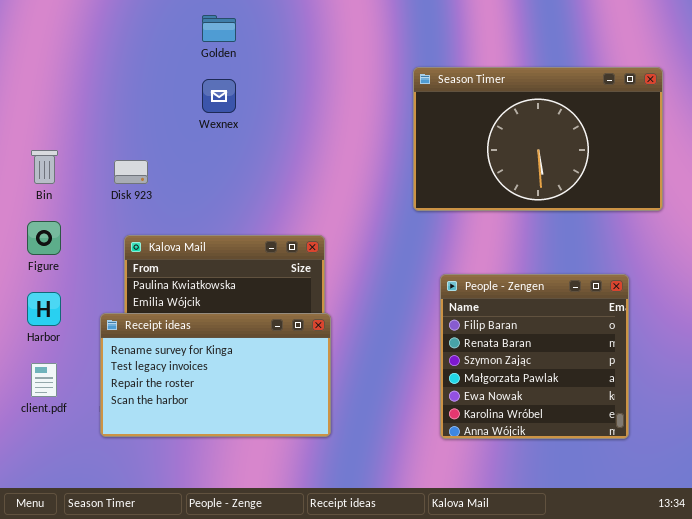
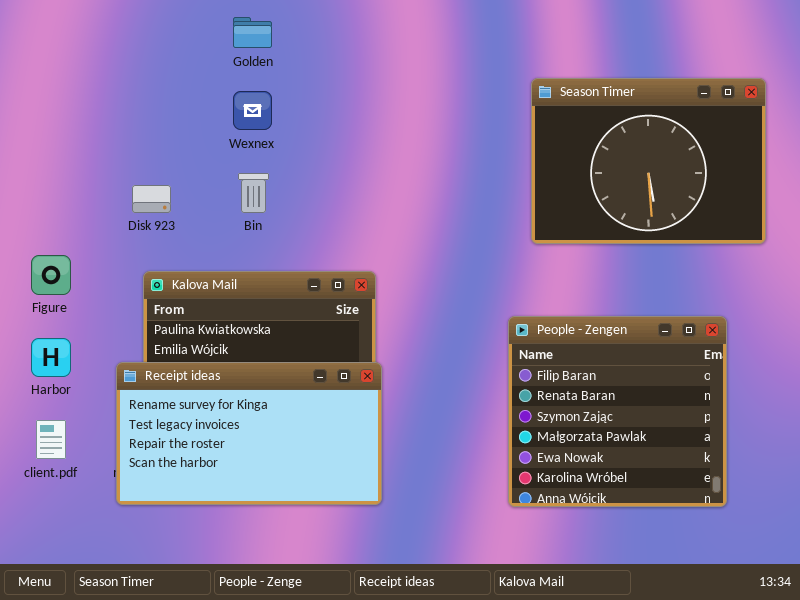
Season Timer: [413,67,663,211] -> [531,78,766,244], resized
Bin: [31,150,58,184] -> [238,173,269,213], moved

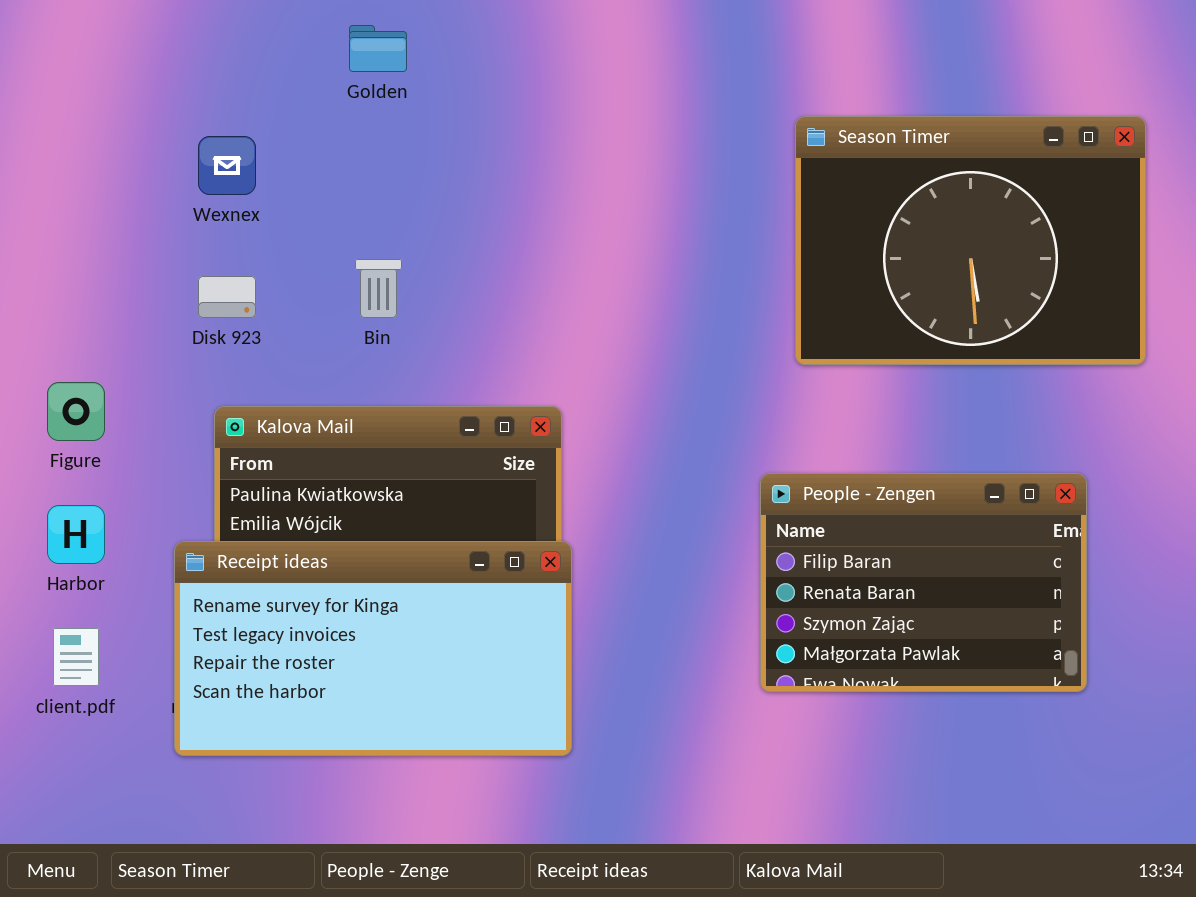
Wexnex: [233,91,272,130] -> [198,136,256,195], moved
People - Zengen: [508,316,727,507] -> [760,473,1087,692], resized

